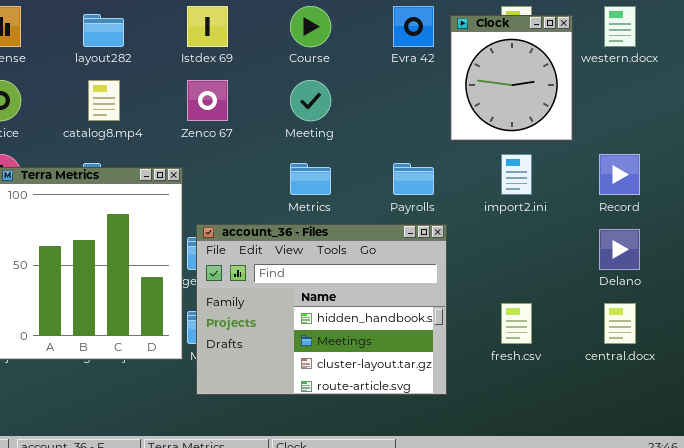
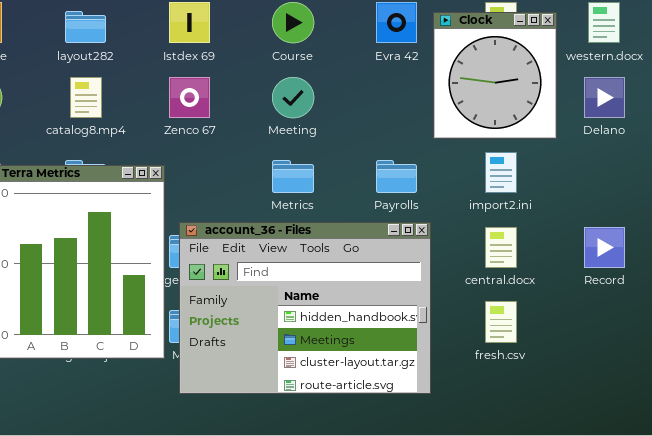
Record: [599,154,640,195] -> [584,227,625,268], moved
Delano: [599,229,640,270] -> [584,77,625,118], moved
central.docx: [604,303,636,344] -> [485,227,517,268], moved

